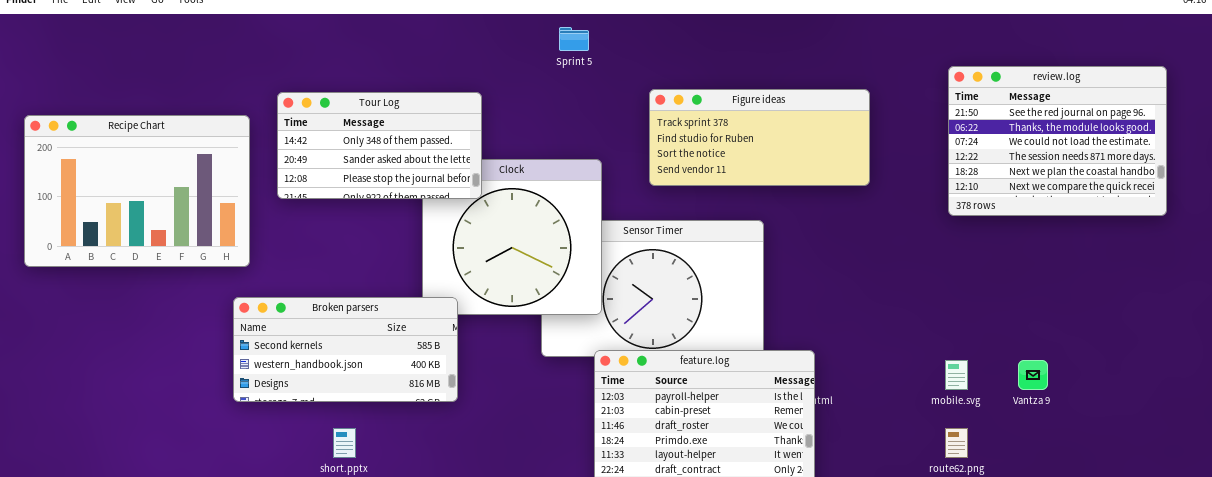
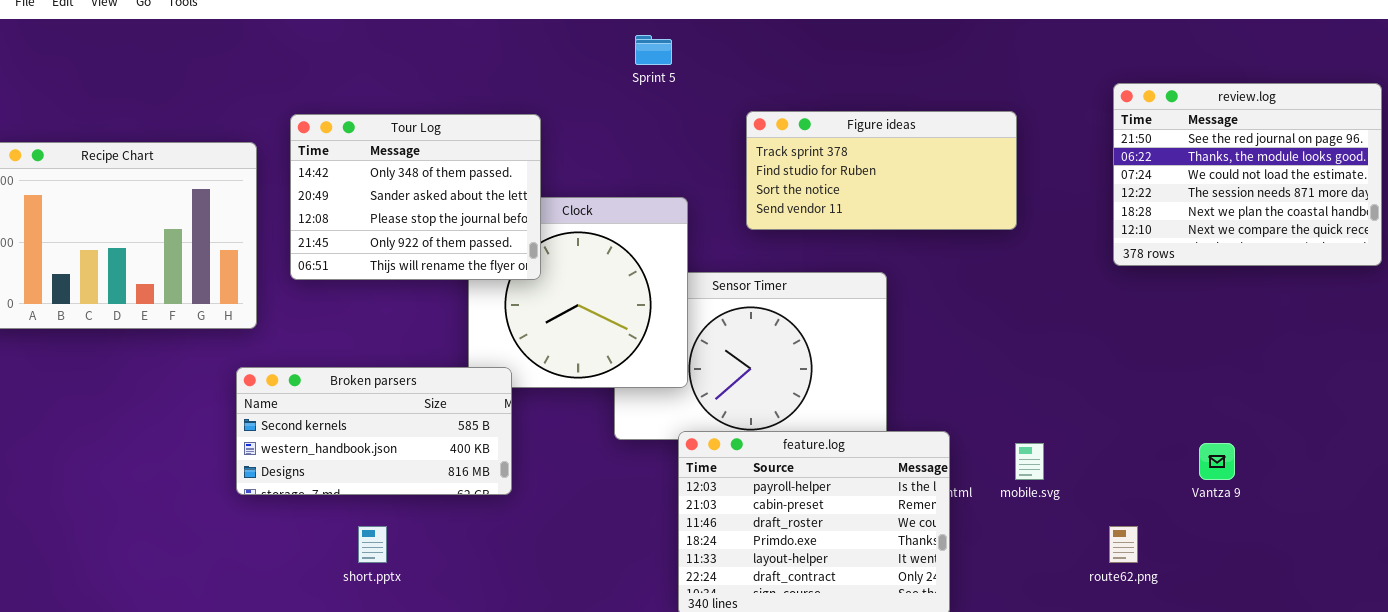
Tour Log: [277,92,482,199] -> [290,114,541,280], resized
mobile.svg: [945,360,968,390] -> [1015,443,1044,480], moved

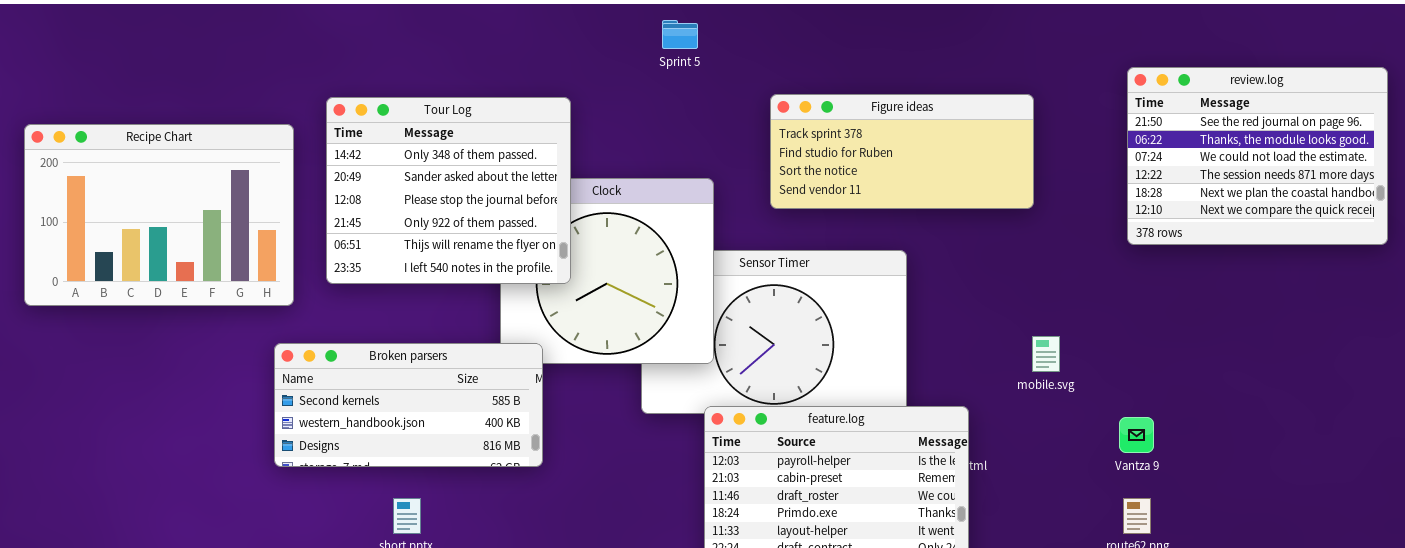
Tour Log: [290,114,541,280] -> [326,97,571,284], resized
mobile.svg: [1015,443,1044,480] -> [1032,336,1060,372], moved
Vantza 9: [1199,443,1235,480] -> [1119,417,1154,453], moved

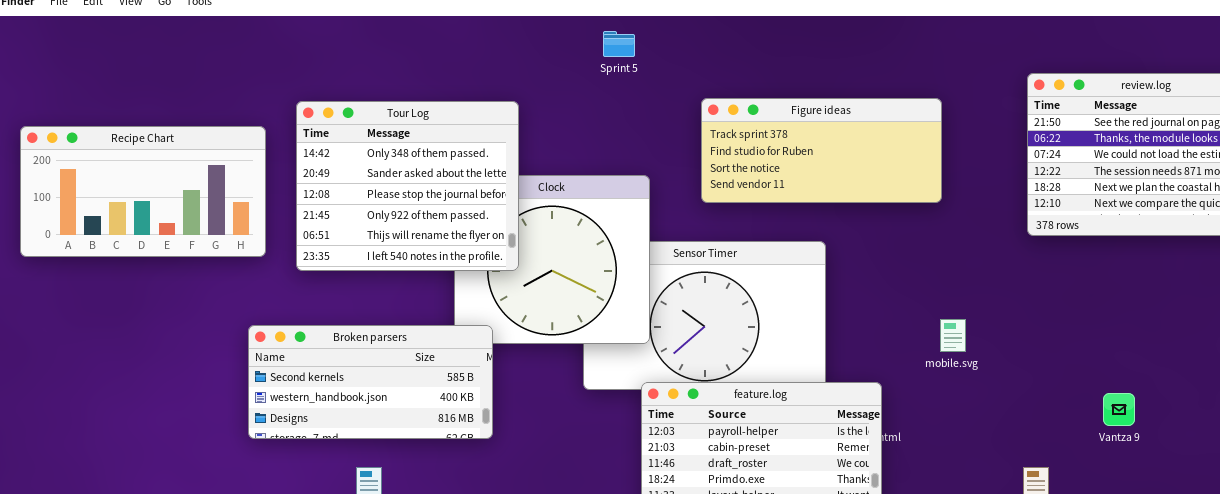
Recipe Chart: [24,124,294,306] -> [20,126,266,257], resized
Vantza 9: [1119,417,1154,453] -> [1103,393,1135,426], moved

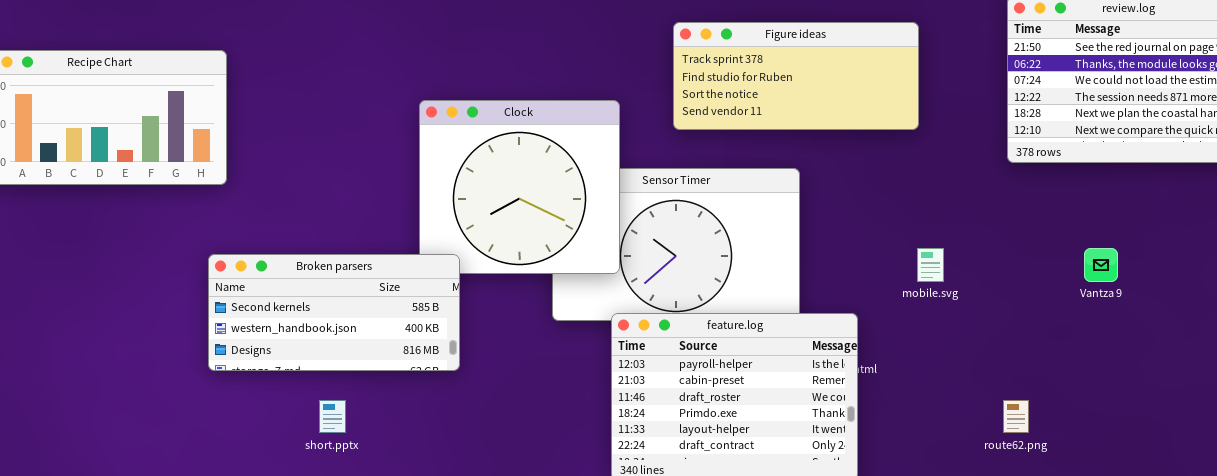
Tour Log: [296,101,519,271] -> none, closed
Vantza 9: [1103,393,1135,426] -> [1084,248,1118,282], moved

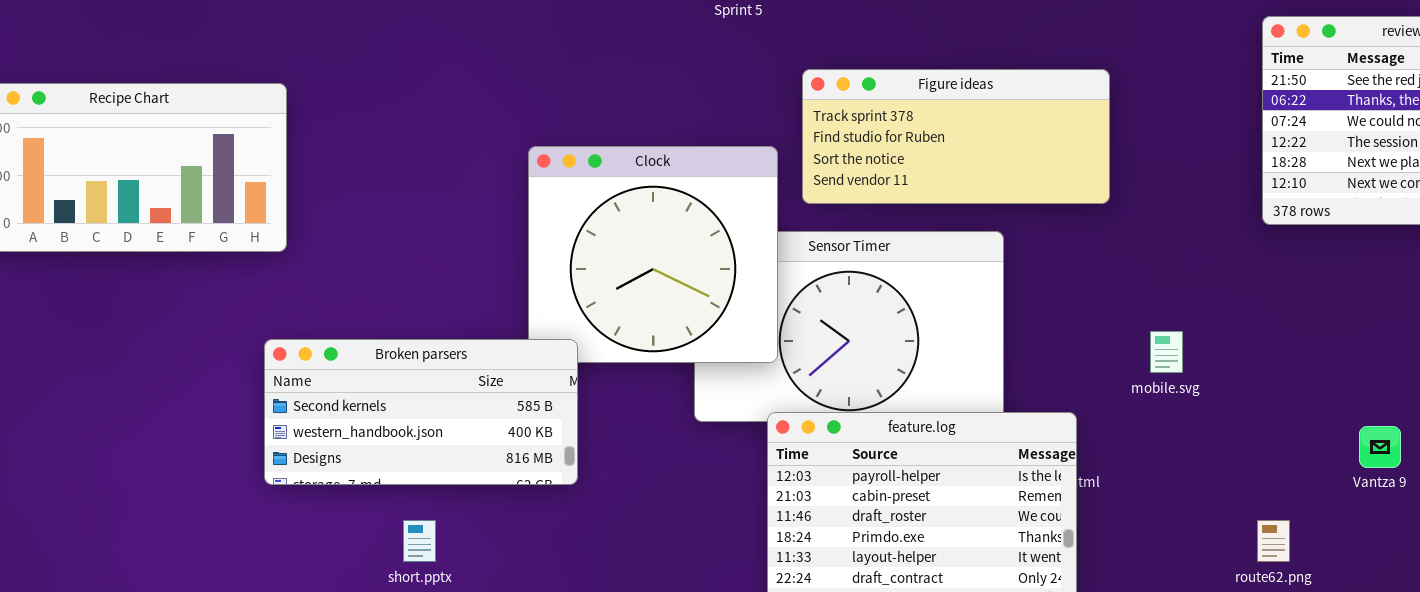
Figure ideas: [673,22,919,130] -> [802,69,1110,204], moved
Vantza 9: [1084,248,1118,282] -> [1359,426,1401,468], moved

